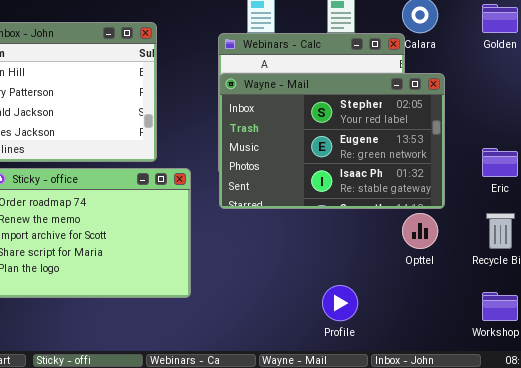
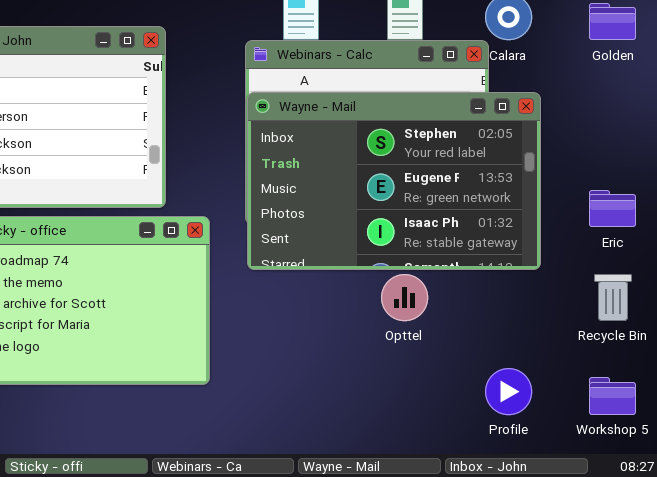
Opttel: [402,213,438,249] -> [381,274,428,321], moved
Profile: [322,285,358,321] -> [485,368,532,415], moved

